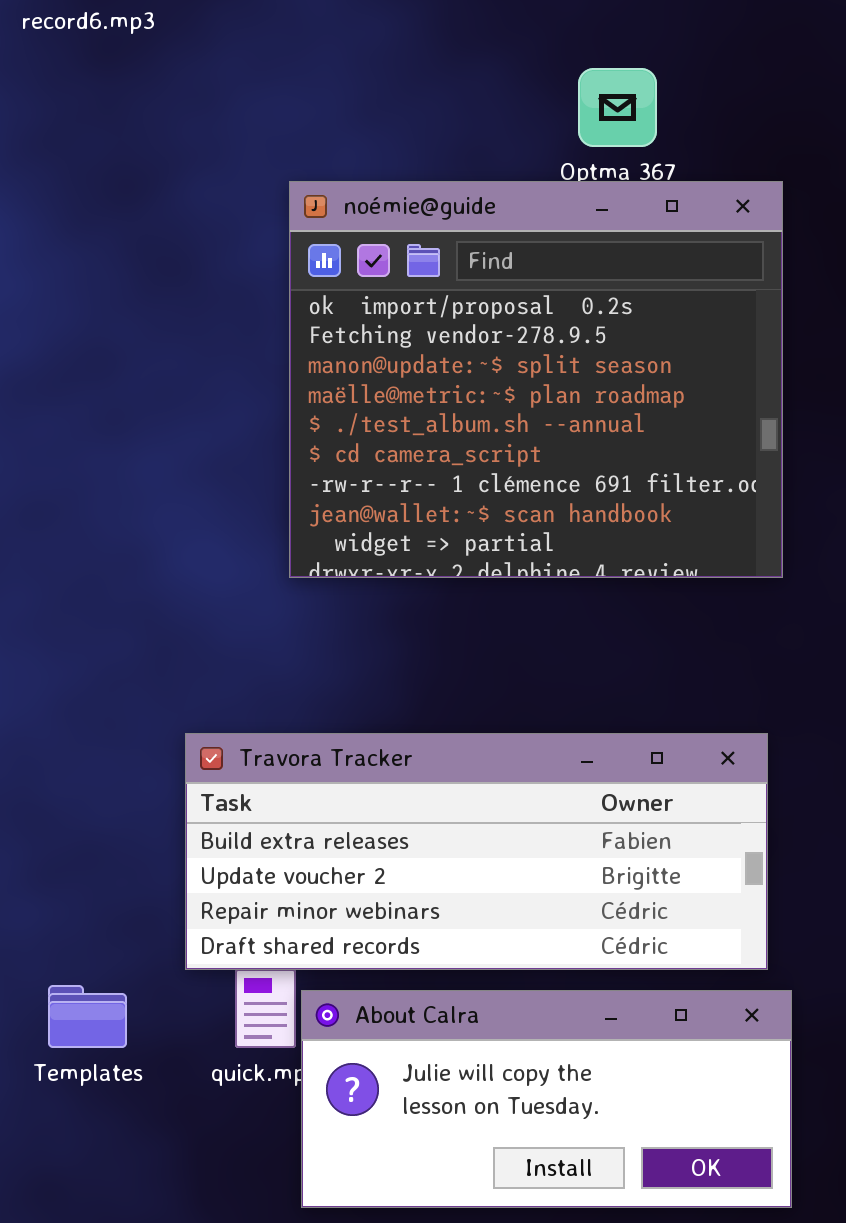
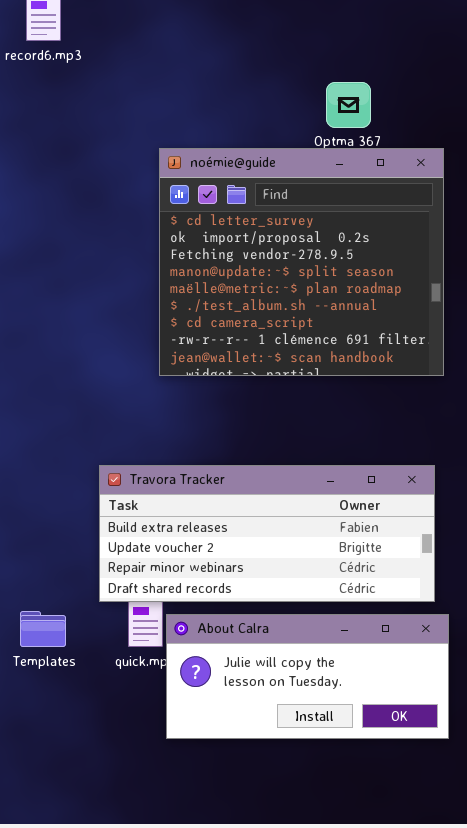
noémie@guide: [289,181,783,578] -> [159,148,444,376], scrolled up 1 row

